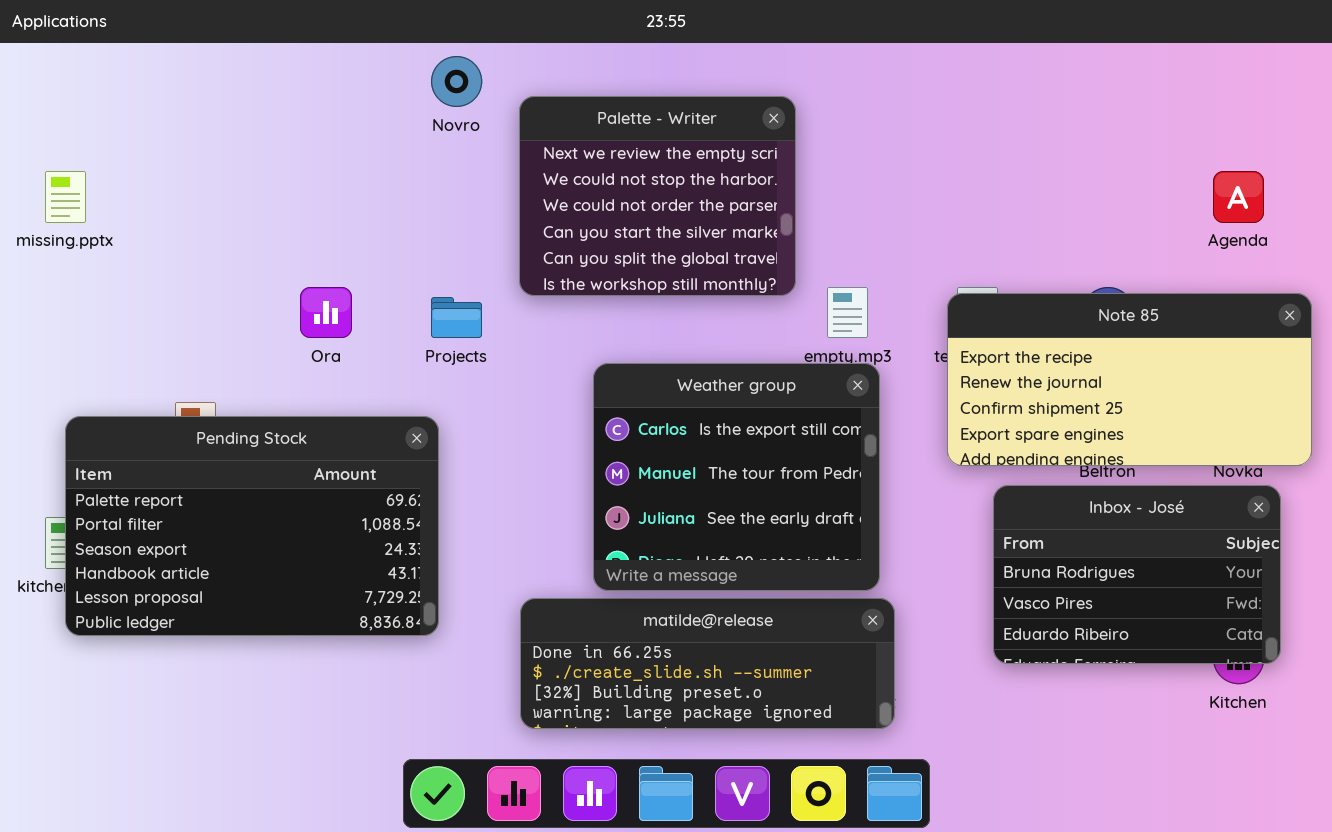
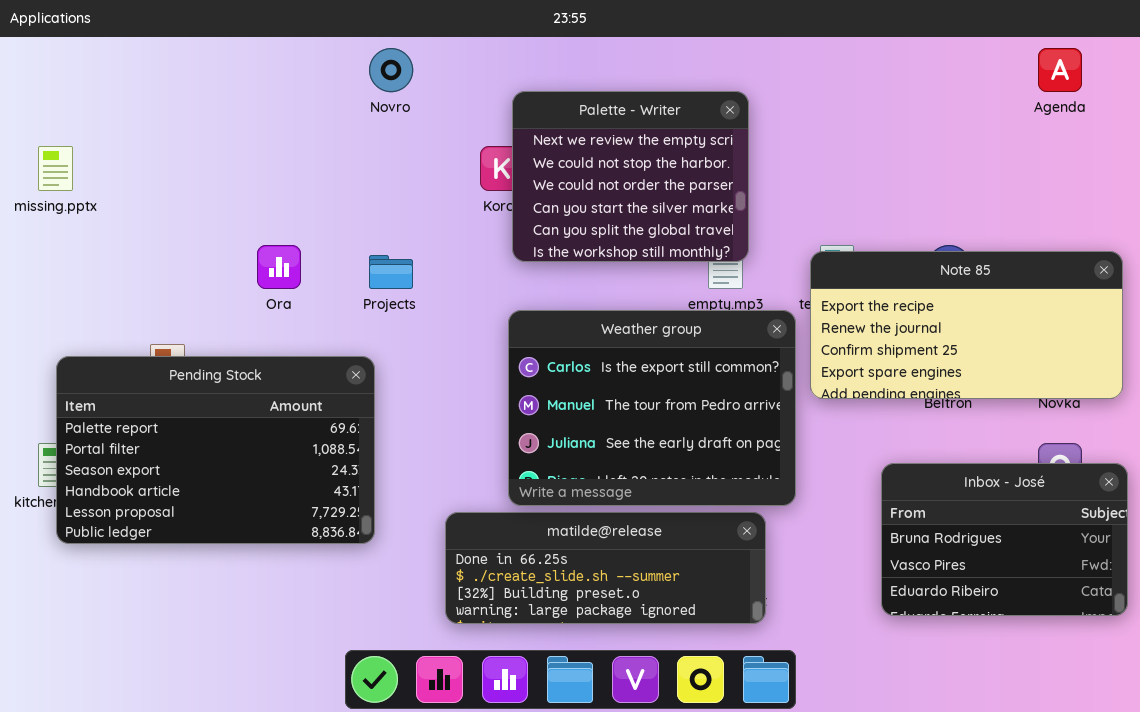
Palette - Writer: [519,96,796,296] -> [512,91,749,262], moved
Agenda: [1213,171,1264,223] -> [1038,48,1082,92], moved
Weather group: [593,363,880,591] -> [508,310,796,506], resized
Inbox - José: [993,485,1281,664] -> [881,463,1128,616], moved

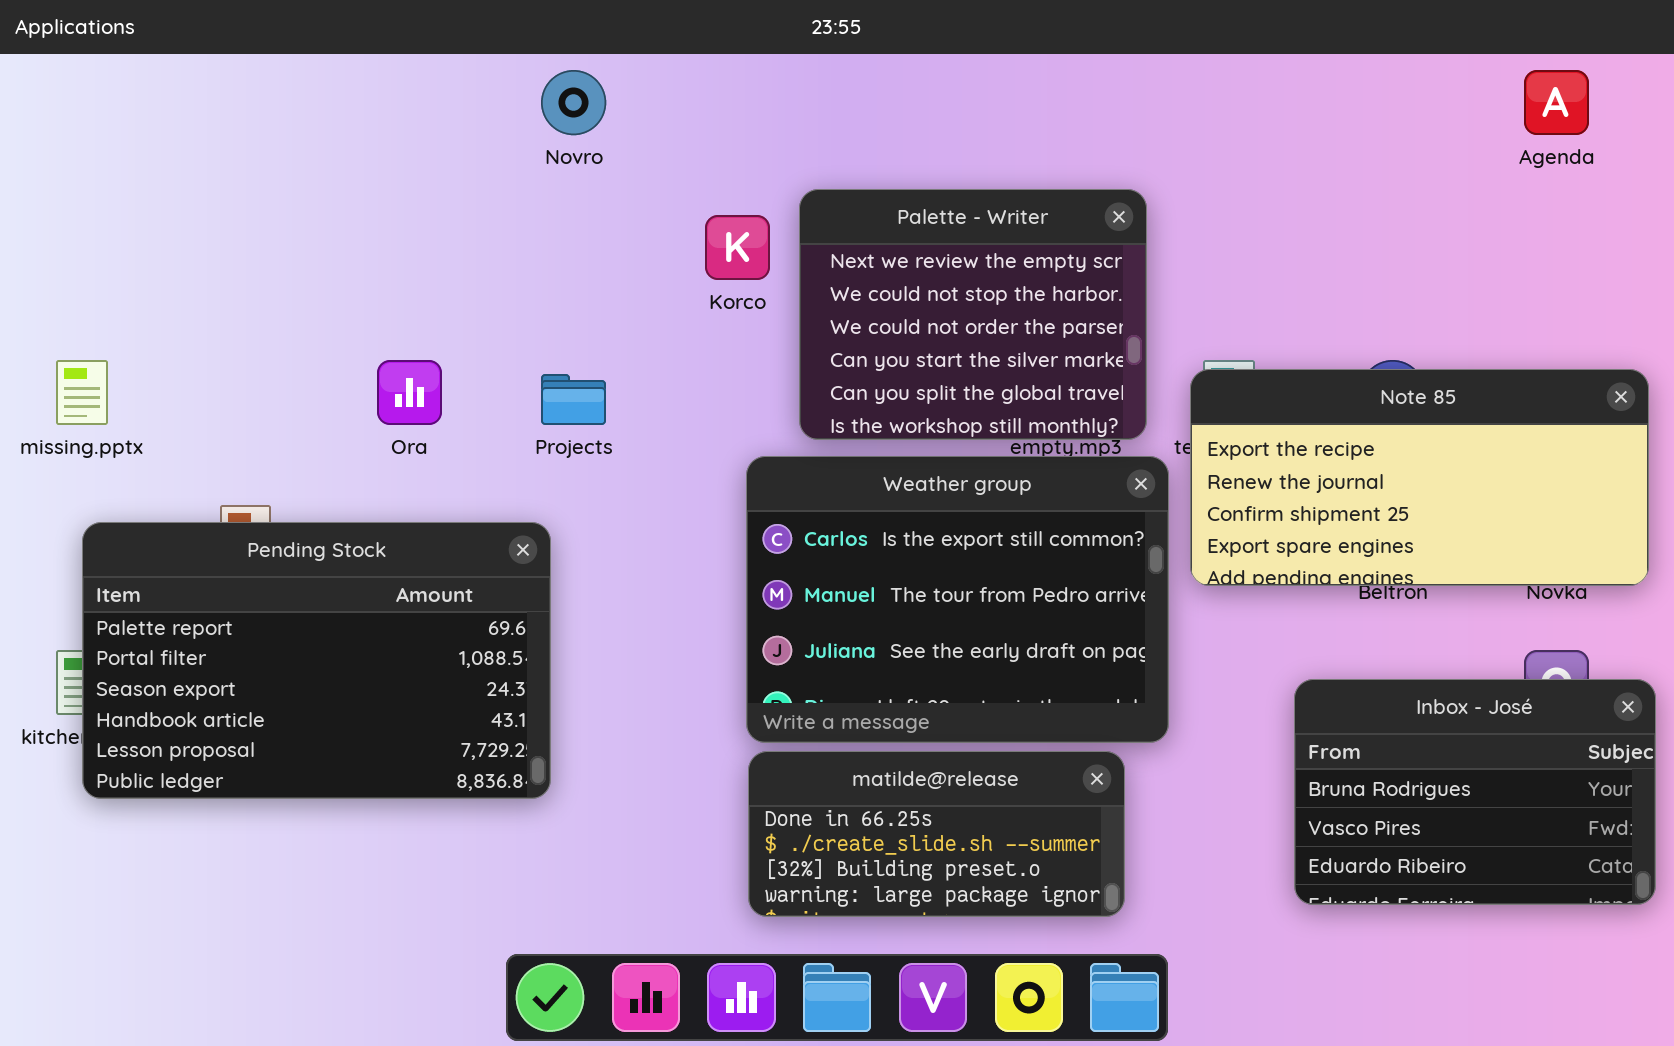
Palette - Writer: [512,91,749,262] -> [799,189,1147,440], moved
missing.pptx: [38,146,73,191] -> [56,360,108,425], moved
matilde@release: [445,512,766,624] -> [748,751,1125,917], resized

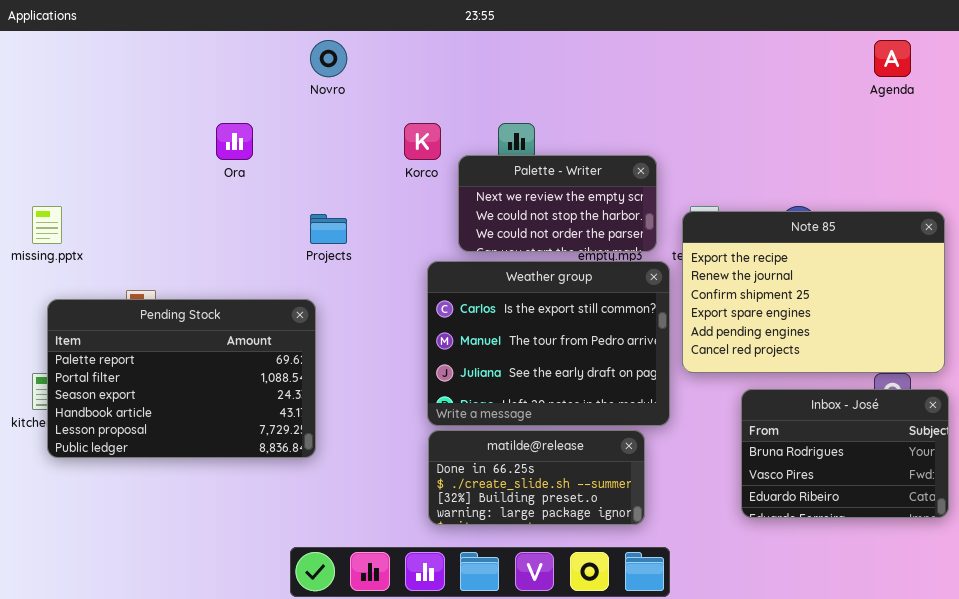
Palette - Writer: [799,189,1147,440] -> [458,155,657,252], resized
Ora: [377,360,442,425] -> [216,123,253,160], moved
Note 85: [1190,369,1649,586] -> [682,211,945,373], resized

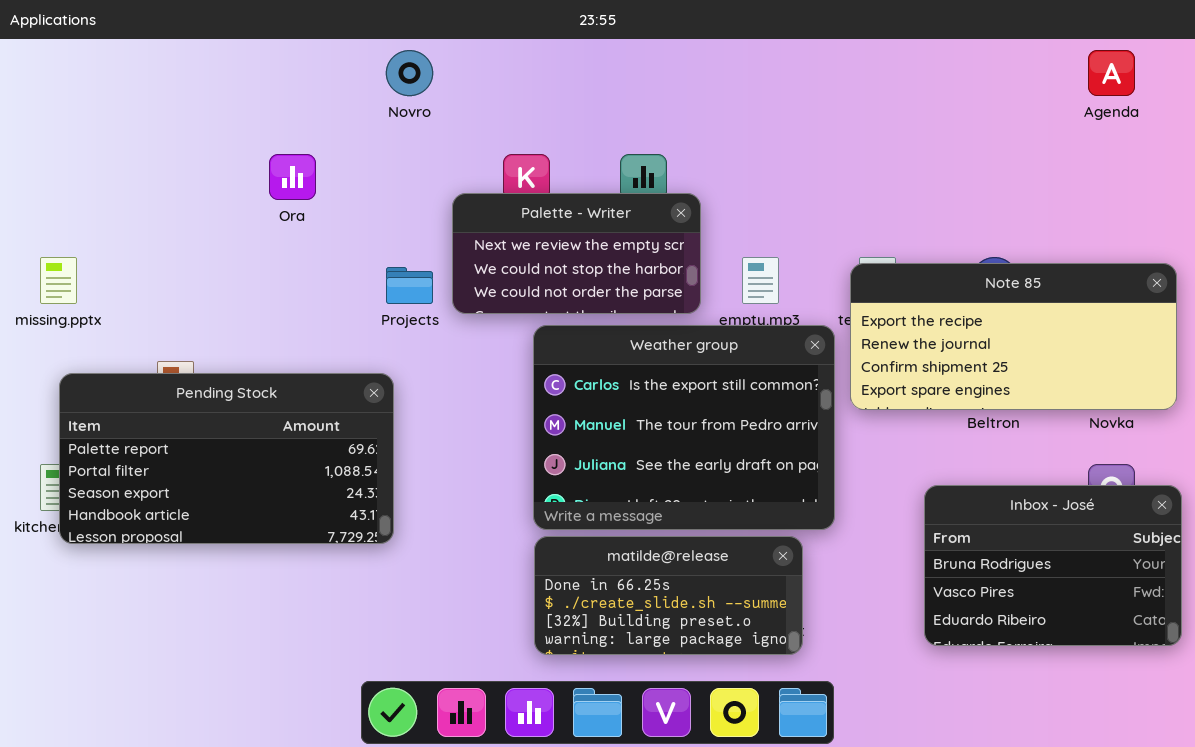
Palette - Writer: [458,155,657,252] -> [452,193,701,314], moved
Note 85: [682,211,945,373] -> [850,263,1177,410], resized
Pending Stock: [47,299,316,458] -> [59,373,394,544], resized

